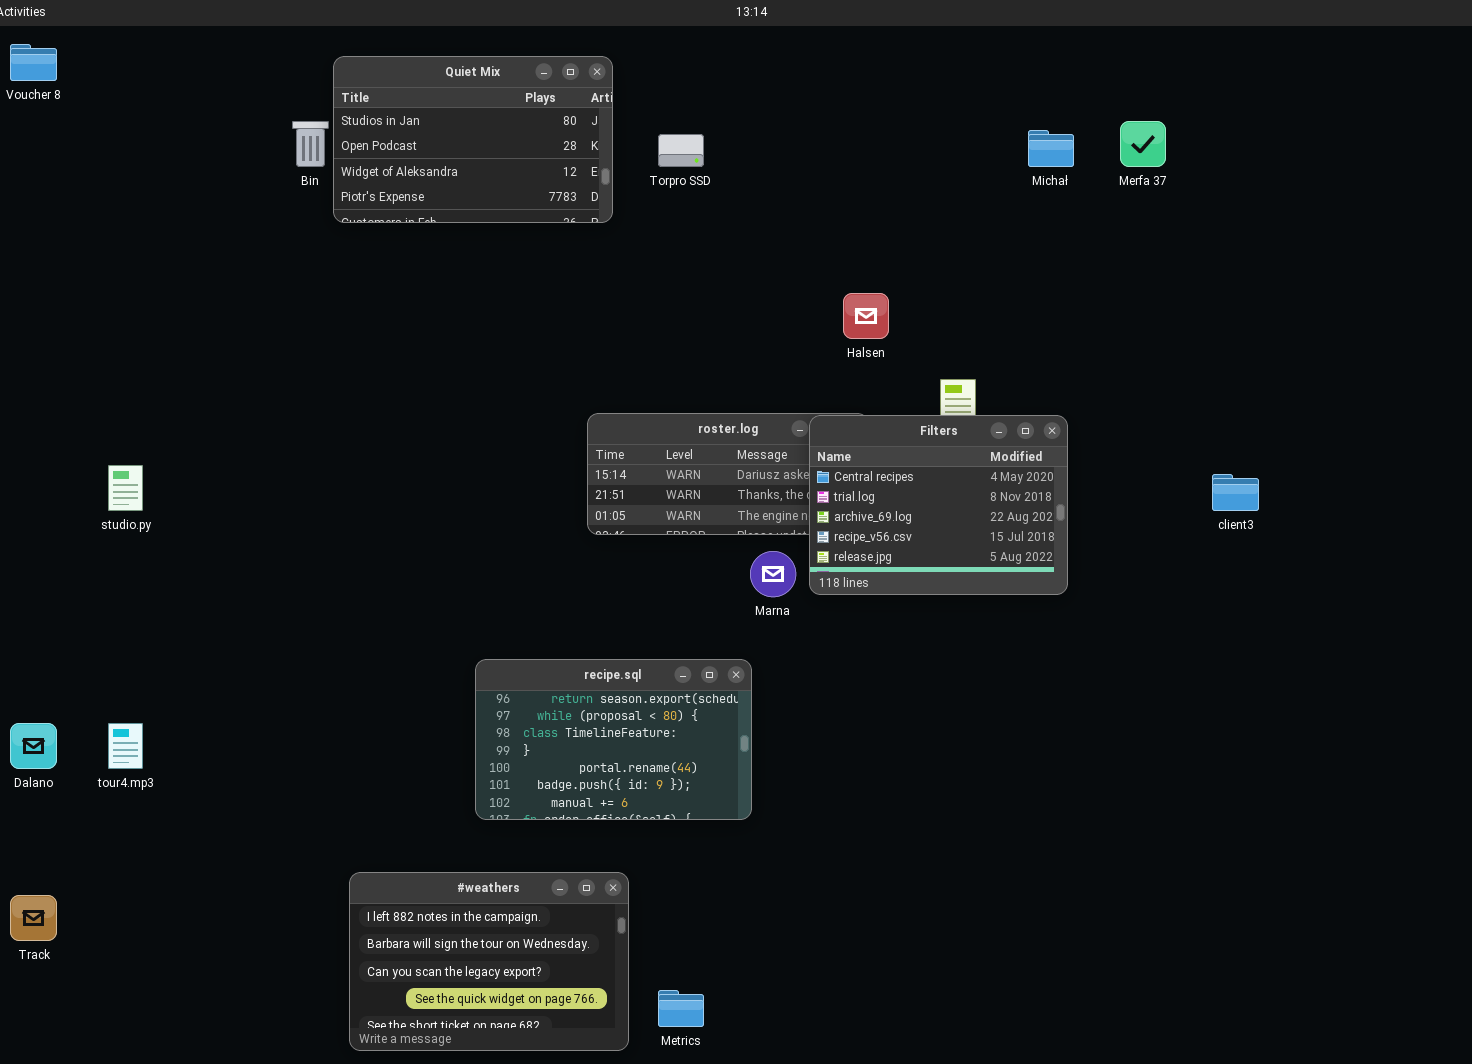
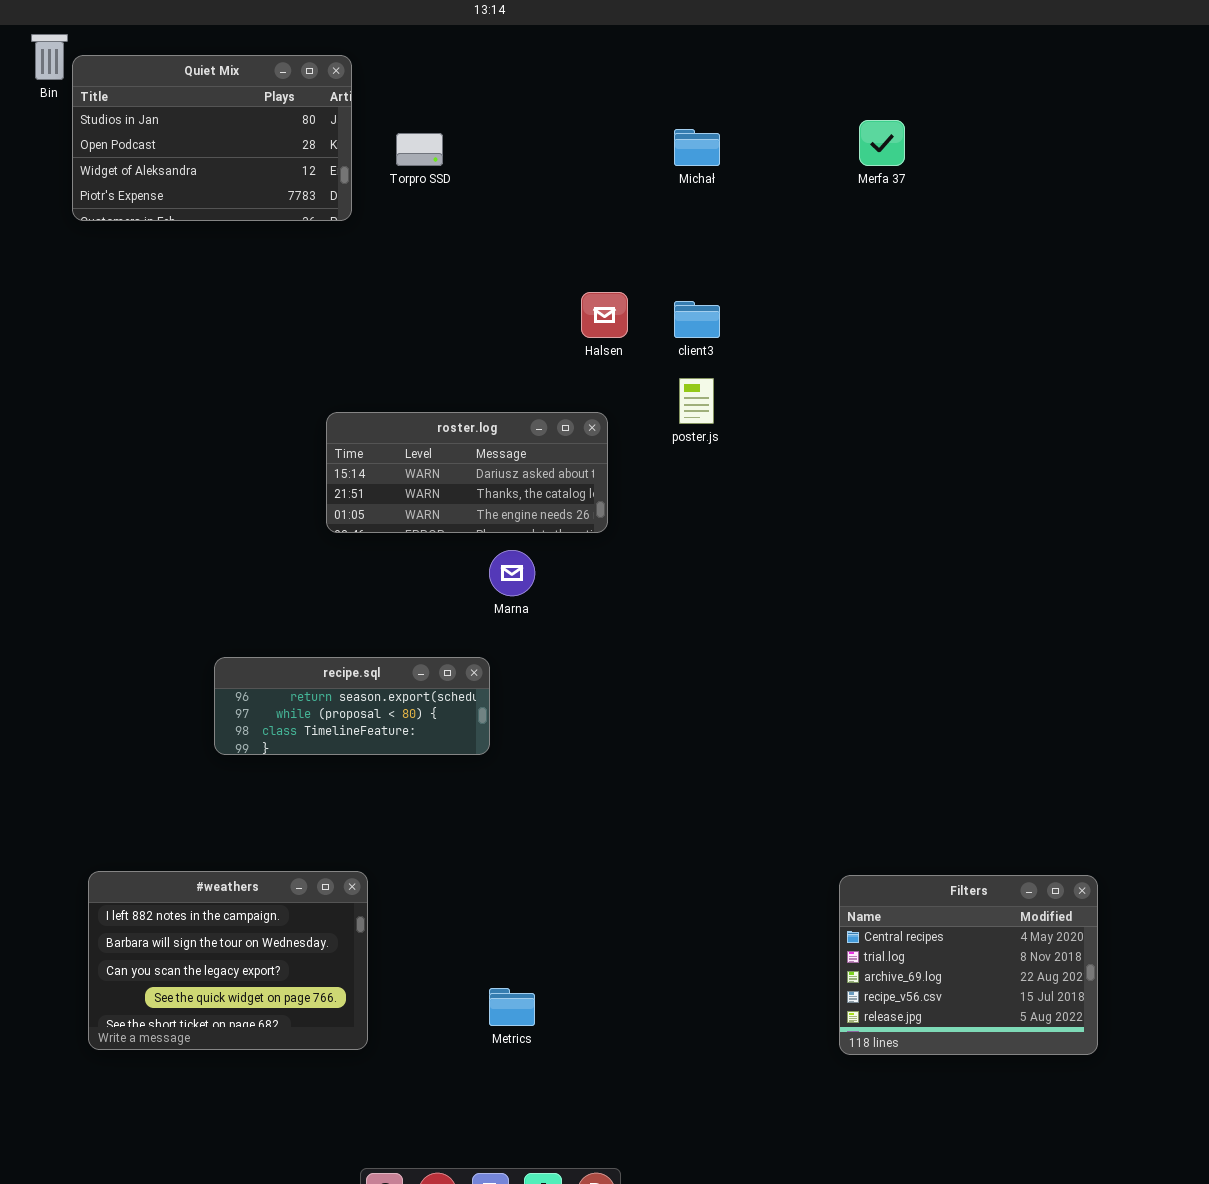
Bin: [292,121,329,167] -> [31,34,68,80], moved
Michał: [1028,130,1074,167] -> [674,129,720,166], moved
Filters: [809,415,1068,595] -> [839,875,1098,1055], moved
client3: [1212,474,1259,511] -> [674,301,720,338], moved
recipe.sql: [475,659,752,820] -> [214,657,490,755], resized
Metrics: [658,990,704,1027] -> [489,988,535,1026], moved

